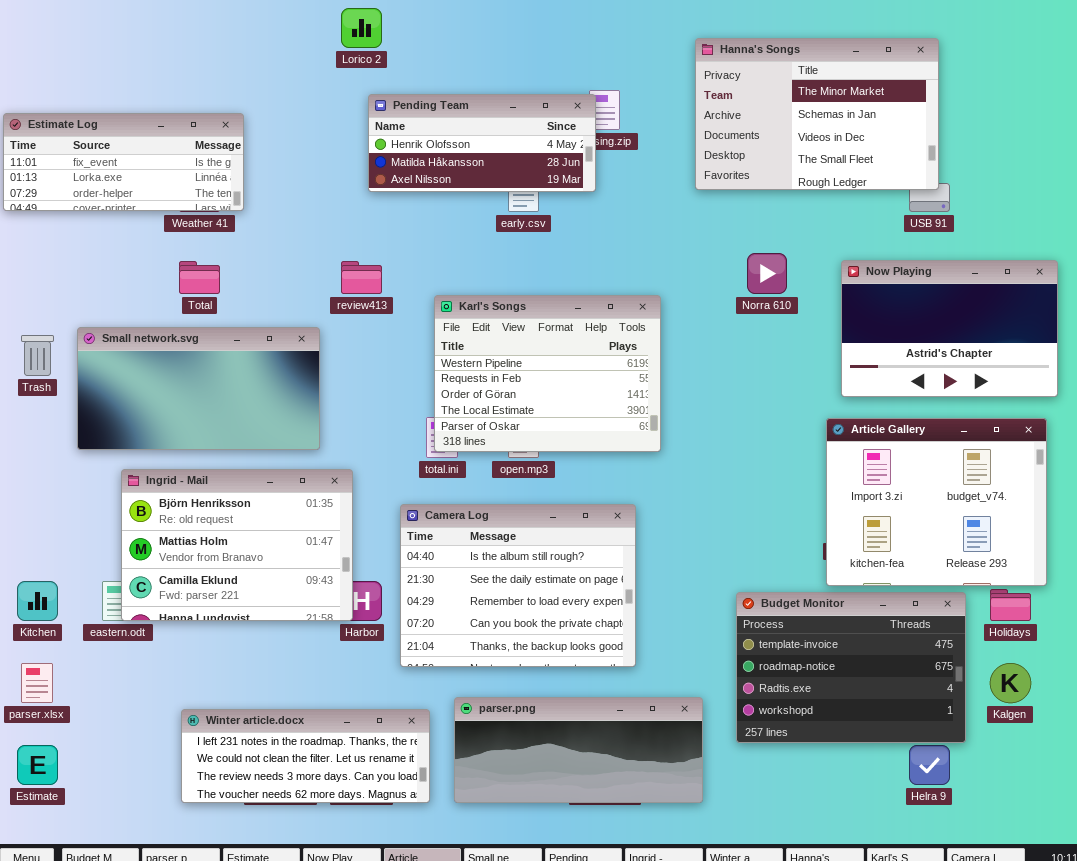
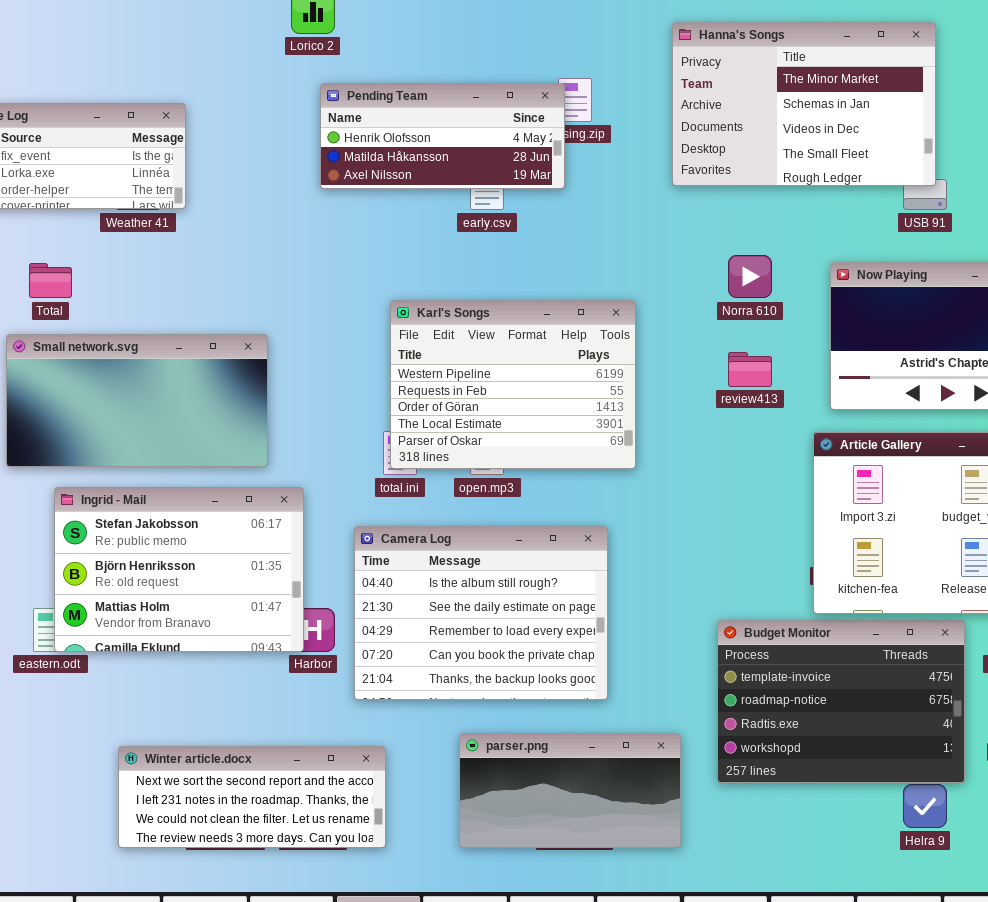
Total: [179,261,220,294] -> [29,263,72,298], moved
review413: [341,261,382,294] -> [728,352,772,387], moved
Ingrid - Mail: [121,469,353,621] -> [54,487,304,652], scrolled up 1 row
parser.png: [454,697,703,803] -> [459,733,681,848], resized
Winter article.docx: [181,709,430,803] -> [118,746,386,848], scrolled up 1 row

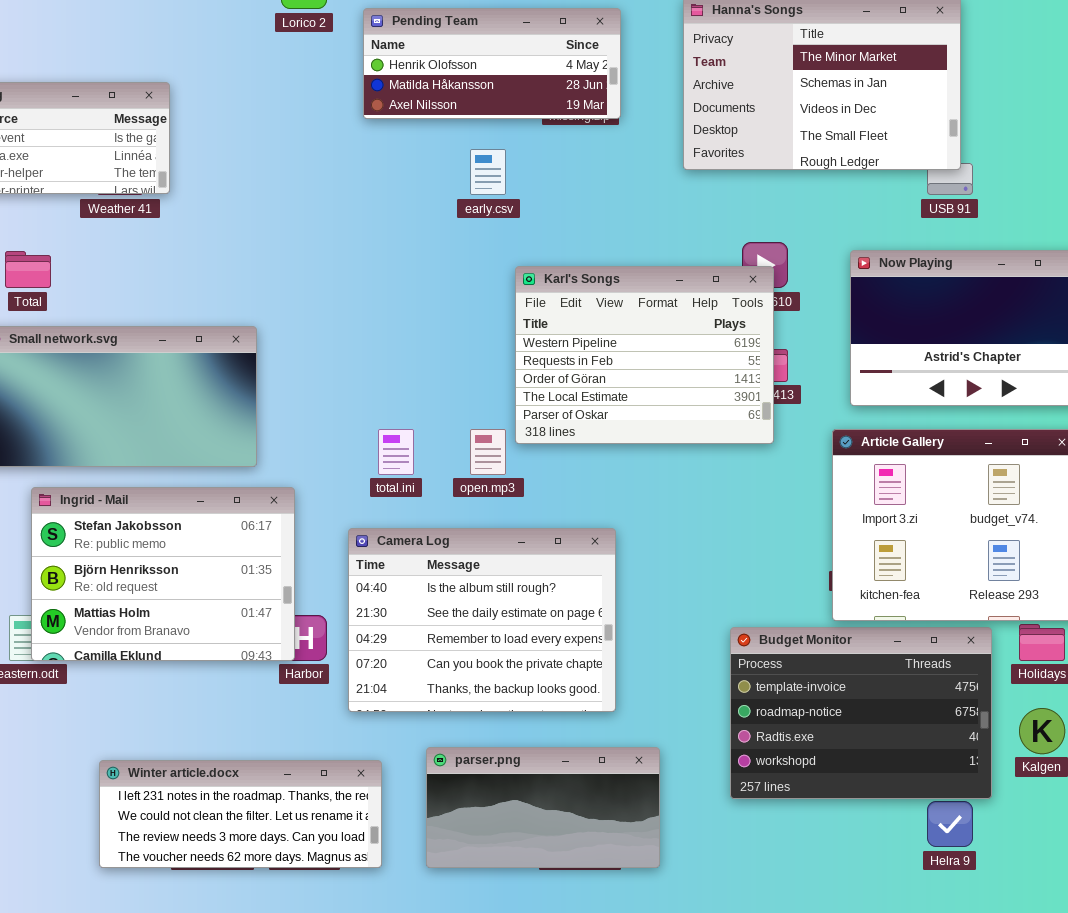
Pending Team: [320,83,565,189] -> [363,8,621,119], moved
Karl's Songs: [390,300,636,469] -> [515,266,774,444], moved
parser.png: [459,733,681,848] -> [426,747,660,868], moved
Winter article.docx: [118,746,386,848] -> [99,760,382,868], scrolled down 1 row

